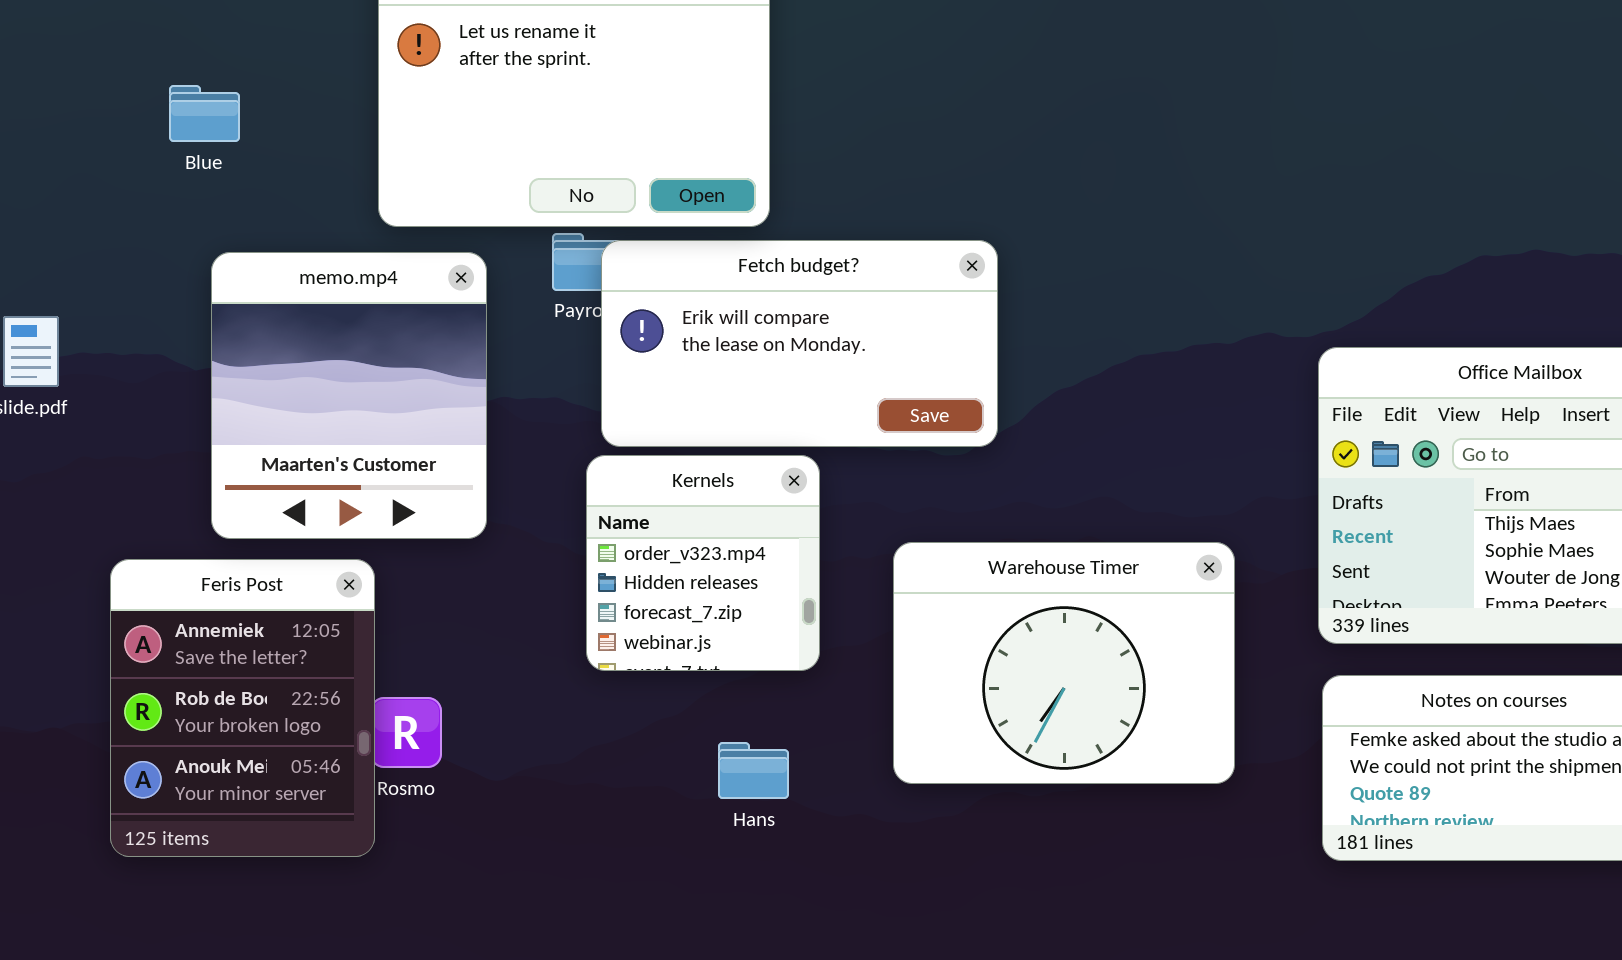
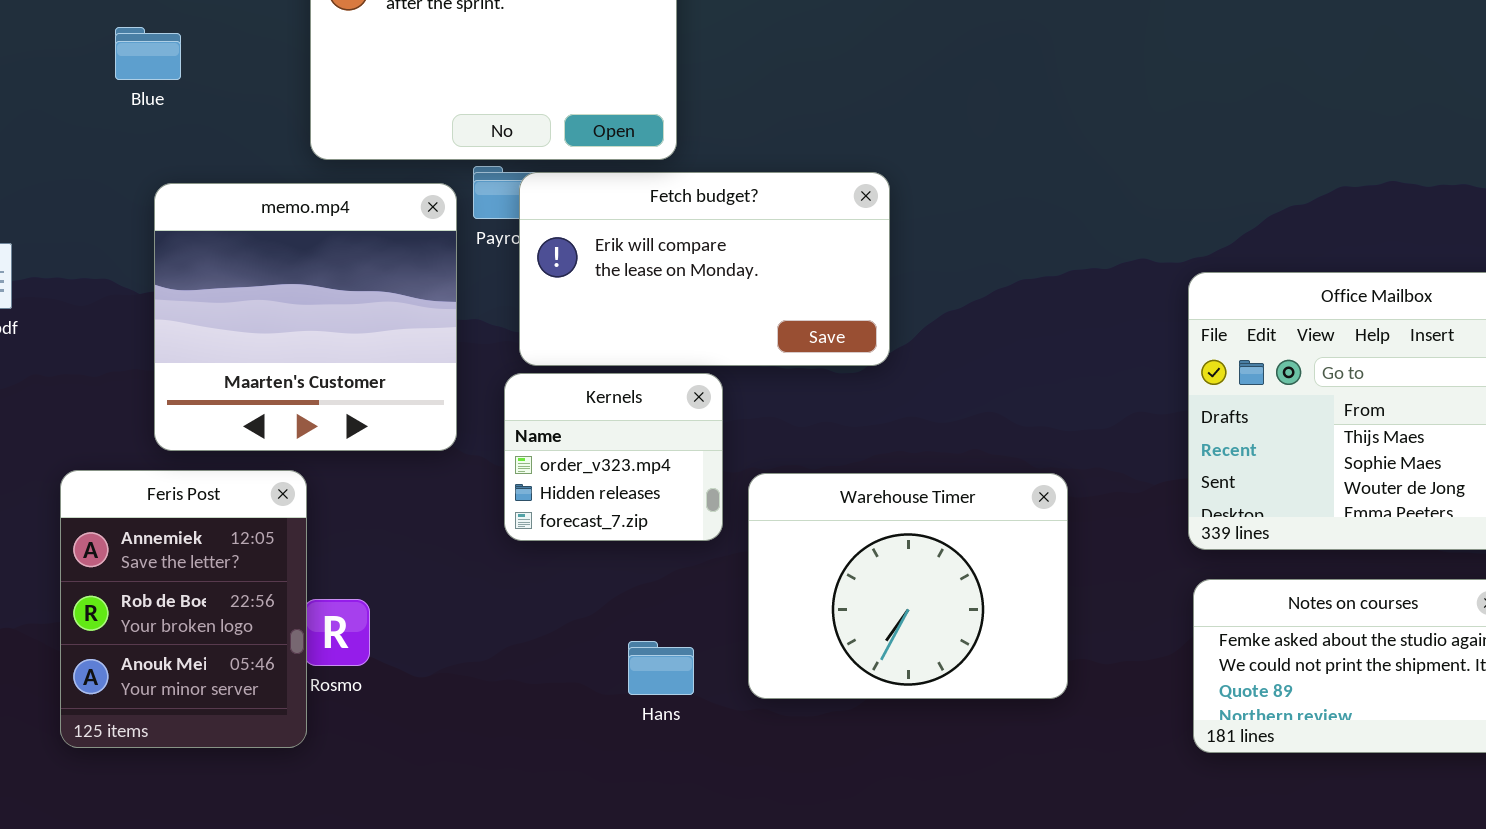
memo.mp4: [211,252,487,539] -> [154,183,457,451], resized
Kernels: [586,455,820,671] -> [504,373,723,541], resized
Warehouse Timer: [893,542,1235,784] -> [748,473,1068,699], moved

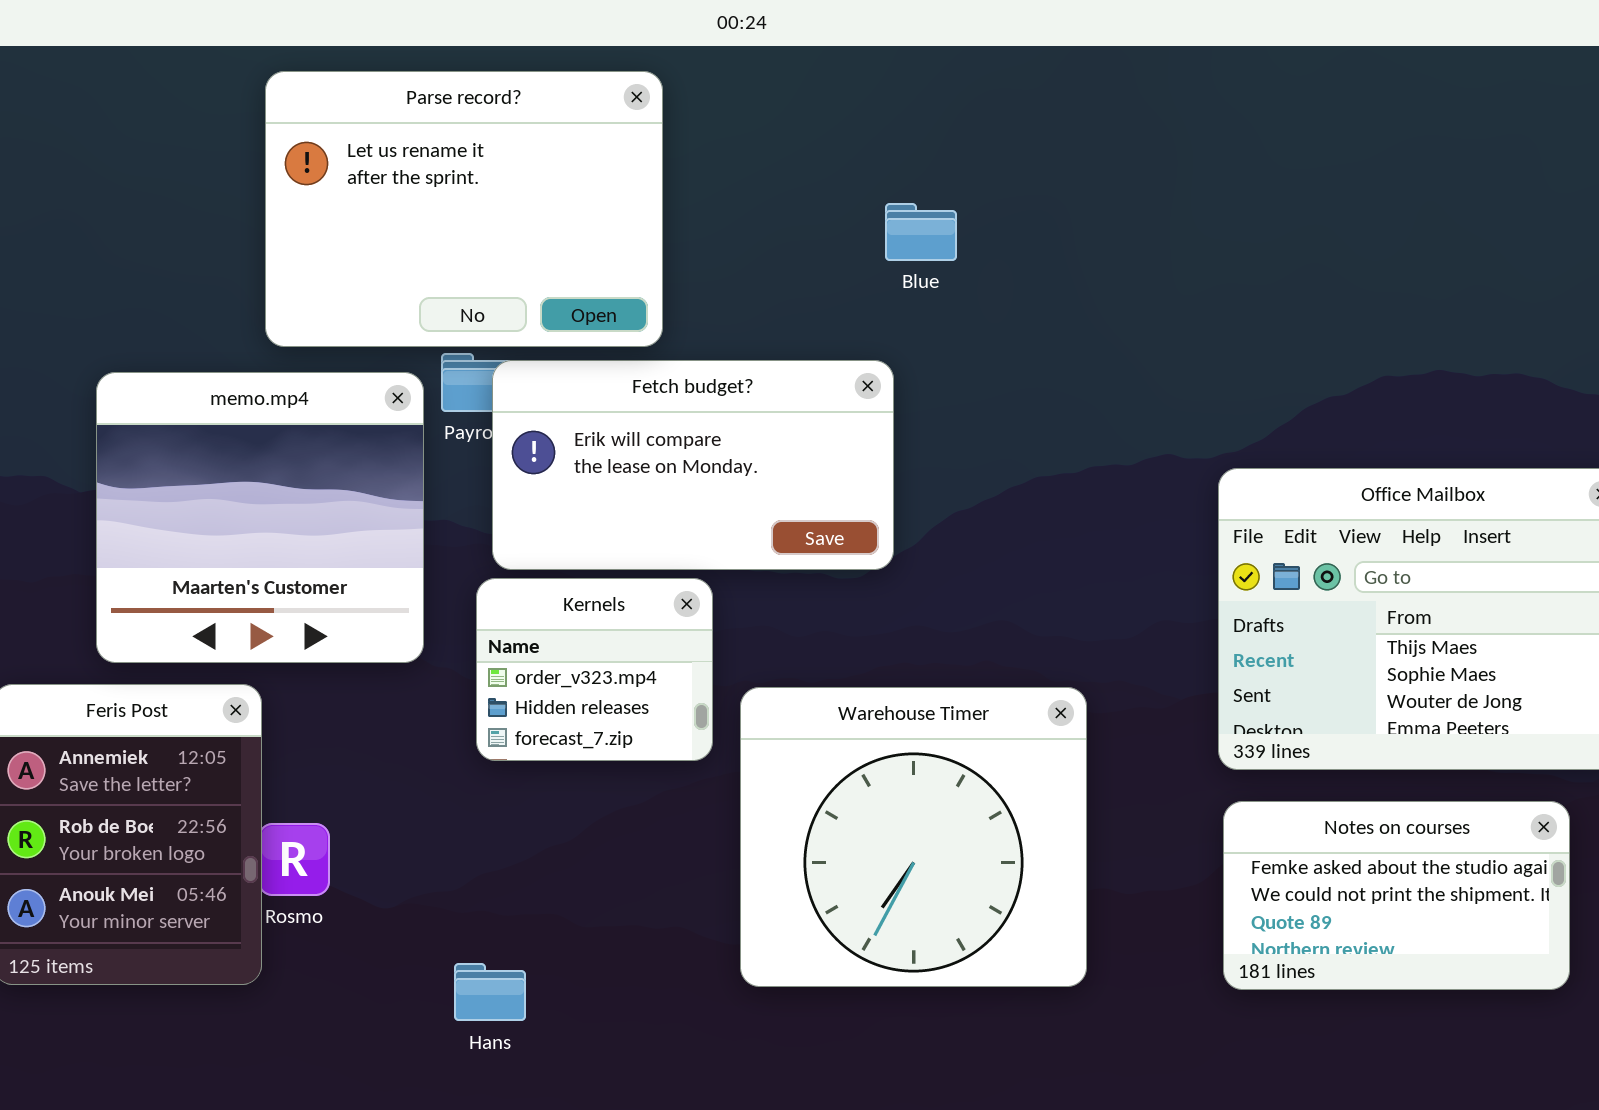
Blue: [115,27,181,80] -> [885,203,957,261], moved
Warehouse Timer: [748,473,1068,699] -> [740,687,1087,987], resized
Hans: [628,641,694,695] -> [454,963,526,1021], moved

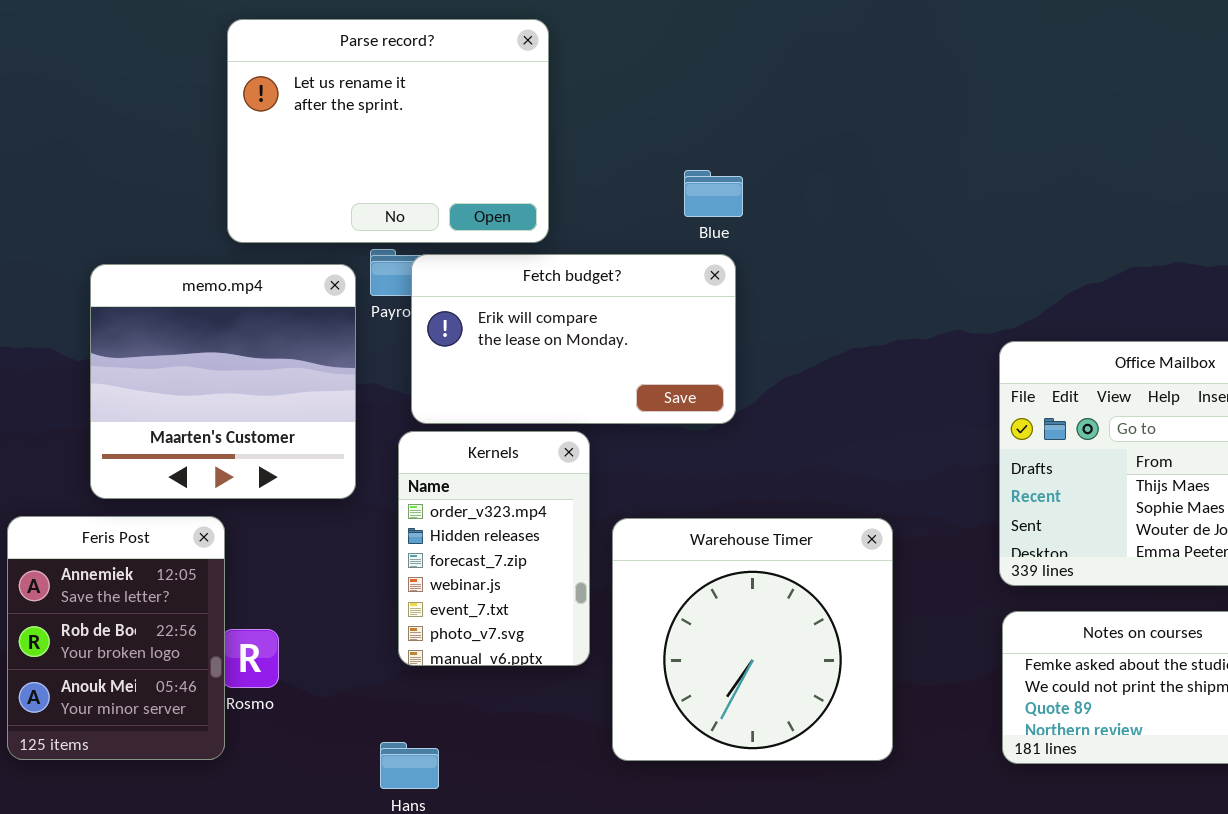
Blue: [885,203,957,261] -> [684,170,743,217], moved
Kernels: [476,578,713,761] -> [398,431,590,666], resized

